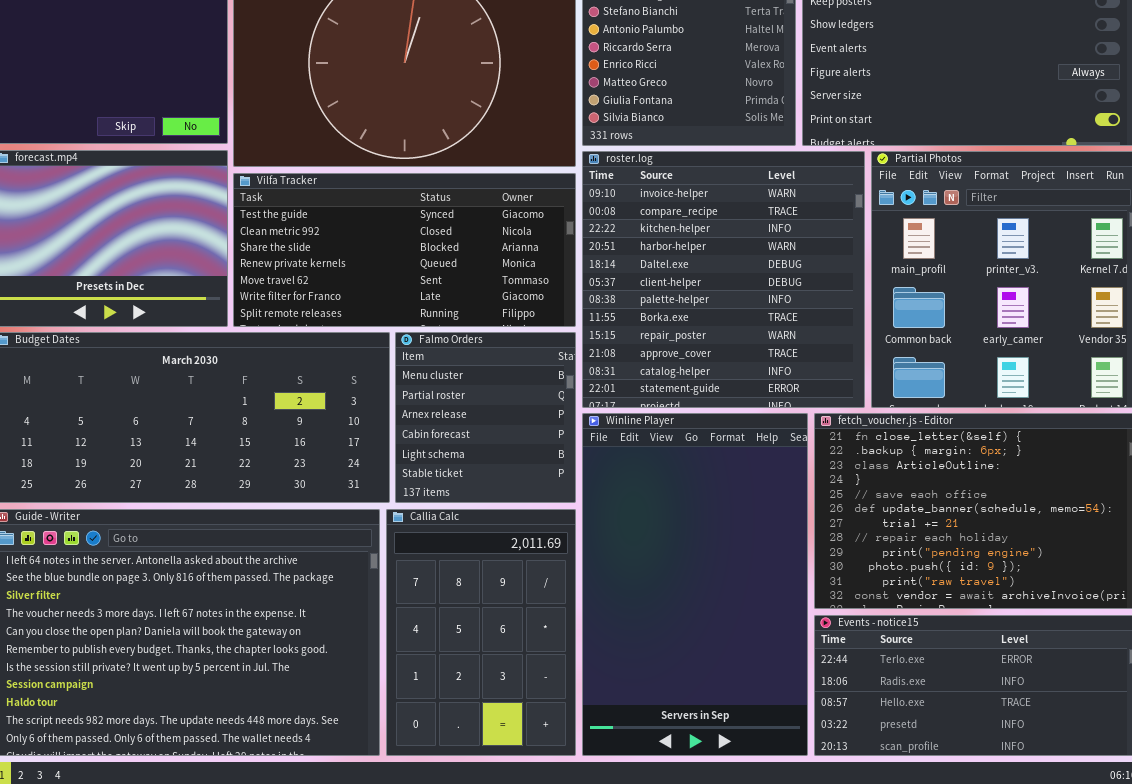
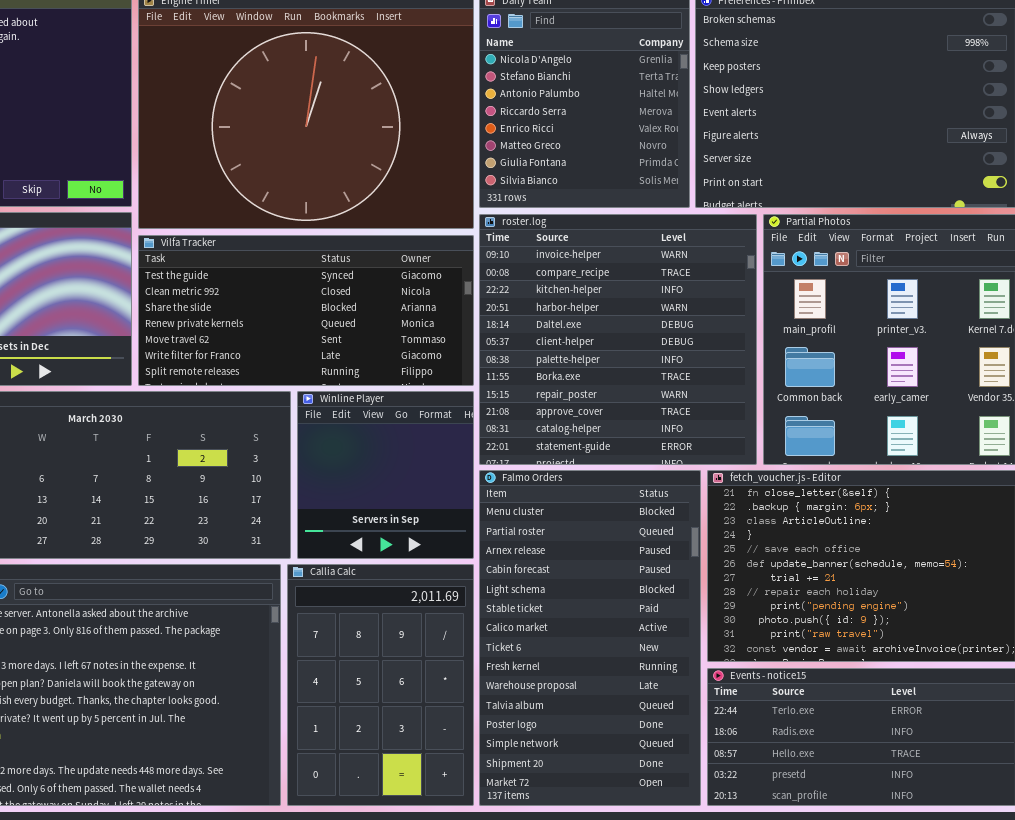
Falmo Orders: [395,332,576,503] -> [479,470,701,806], moved, resized
Winline Player: [582,413,808,756] -> [297,391,474,559], moved, resized

